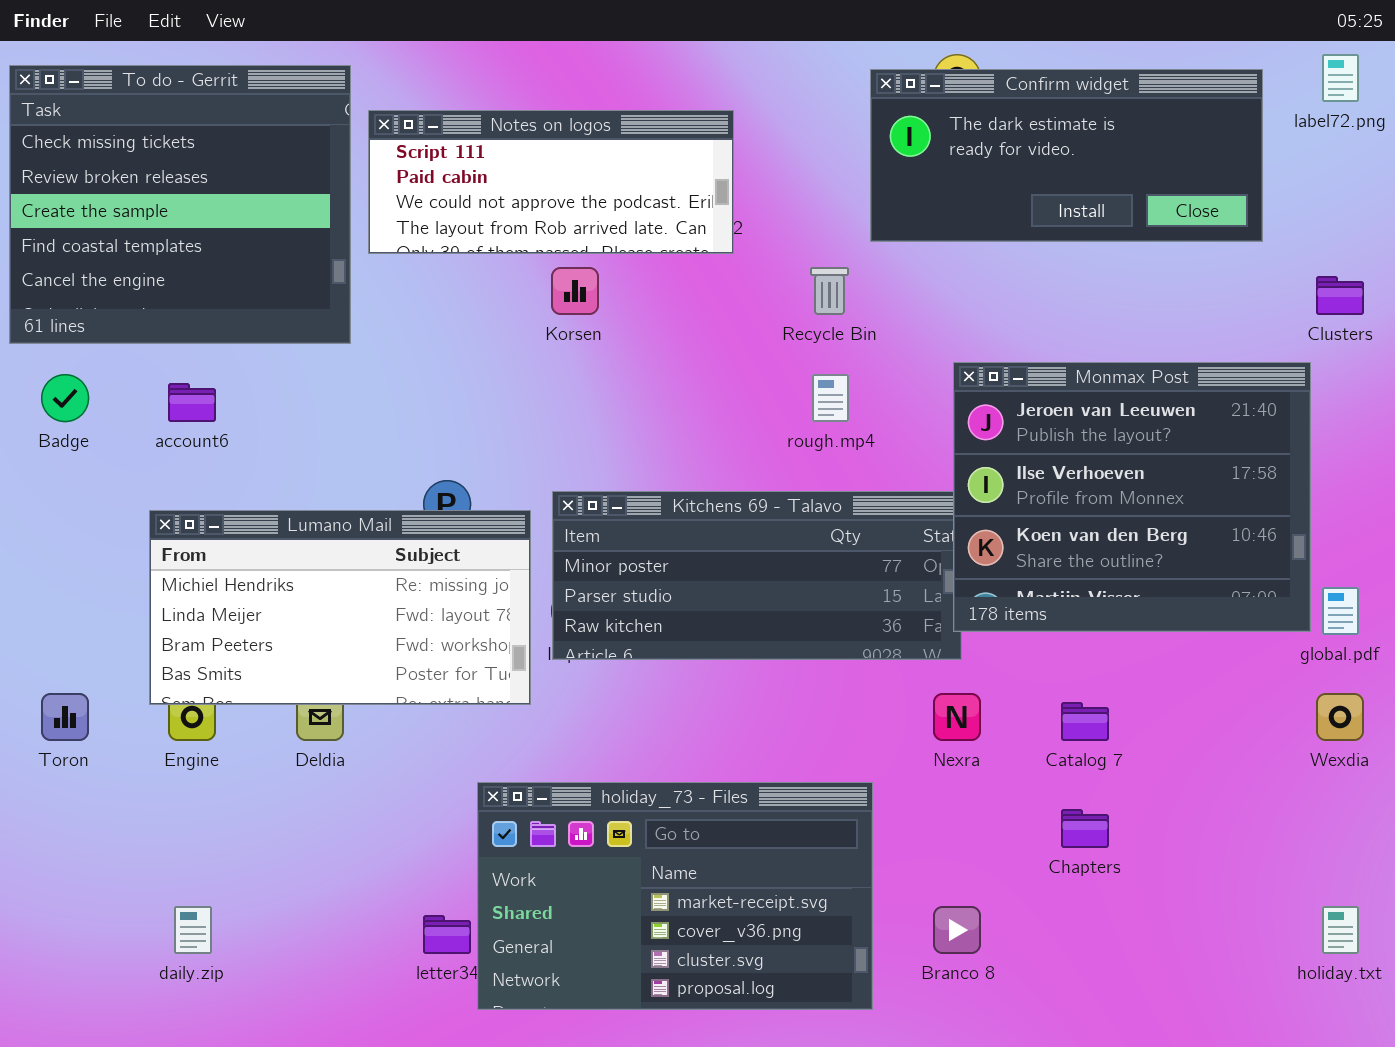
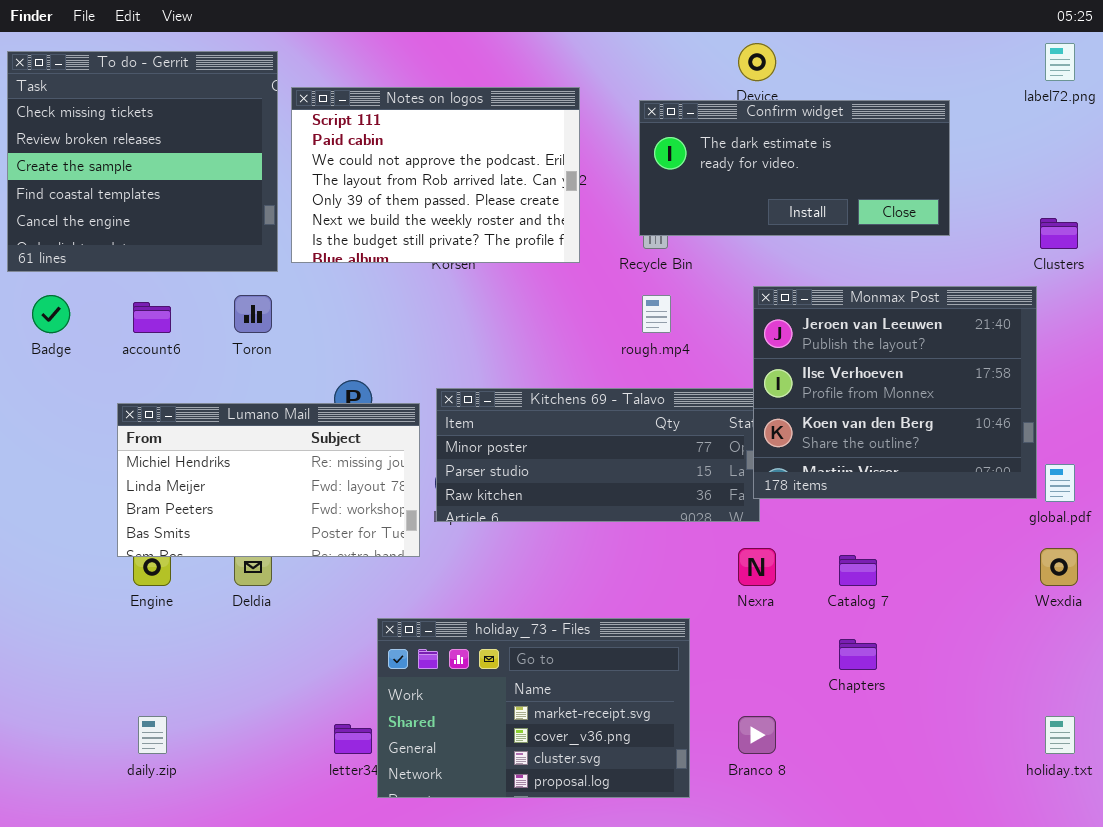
Confirm widget: [870,69,1263,242] -> [639,100,950,236], moved
Notes on logos: [368,110,734,254] -> [291,87,580,263], resized
Toron: [41,693,89,741] -> [234,295,272,333], moved

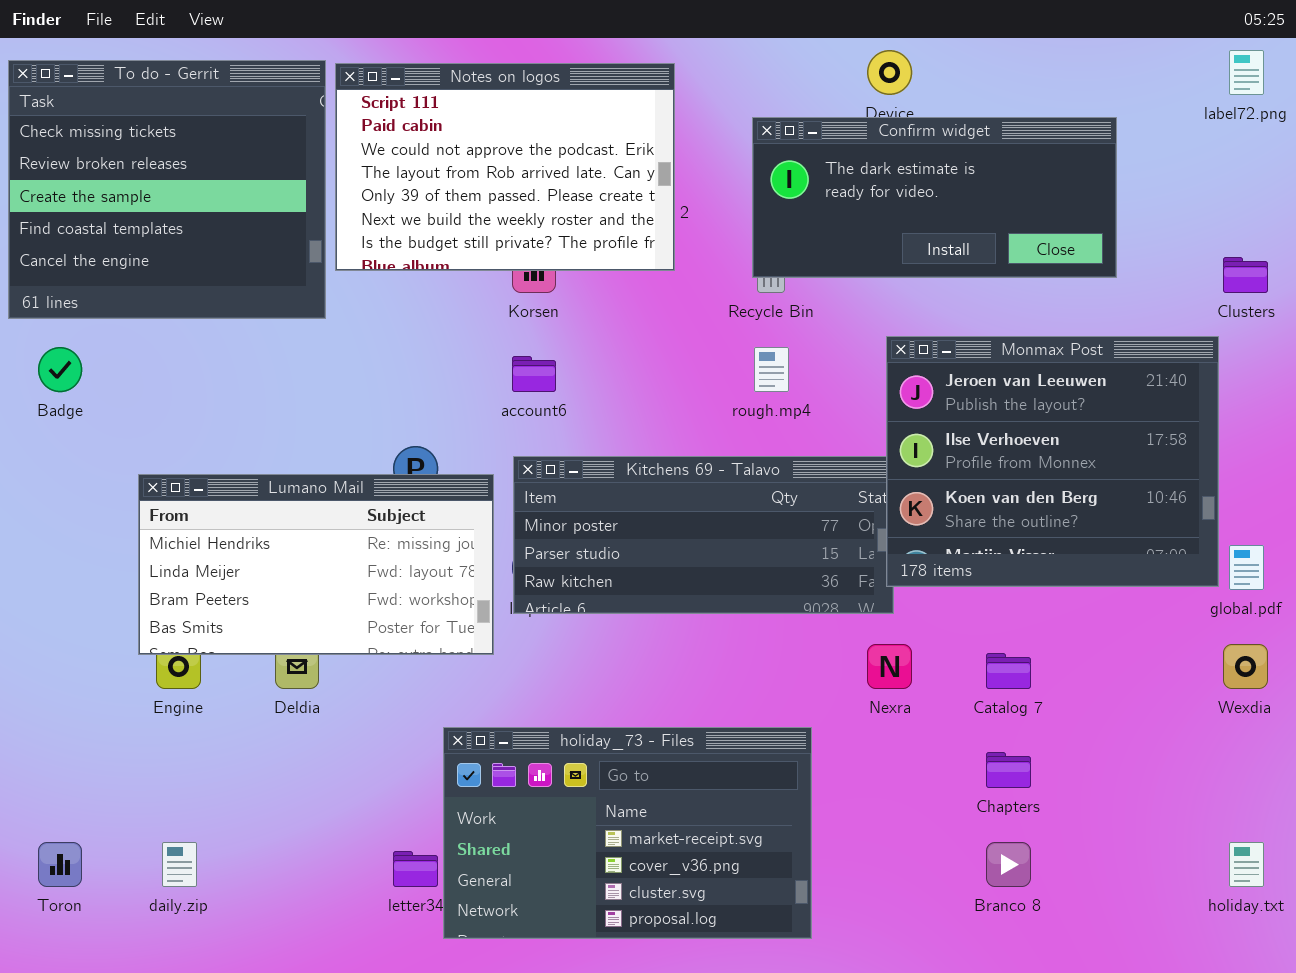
Notes on logos: [291,87,580,263] -> [335,63,675,271], moved
Toron: [234,295,272,333] -> [38,842,82,887], moved
account6: [133,302,171,333] -> [512,356,556,392], moved
Branco 8: [738,716,776,754] -> [986,842,1031,887], moved

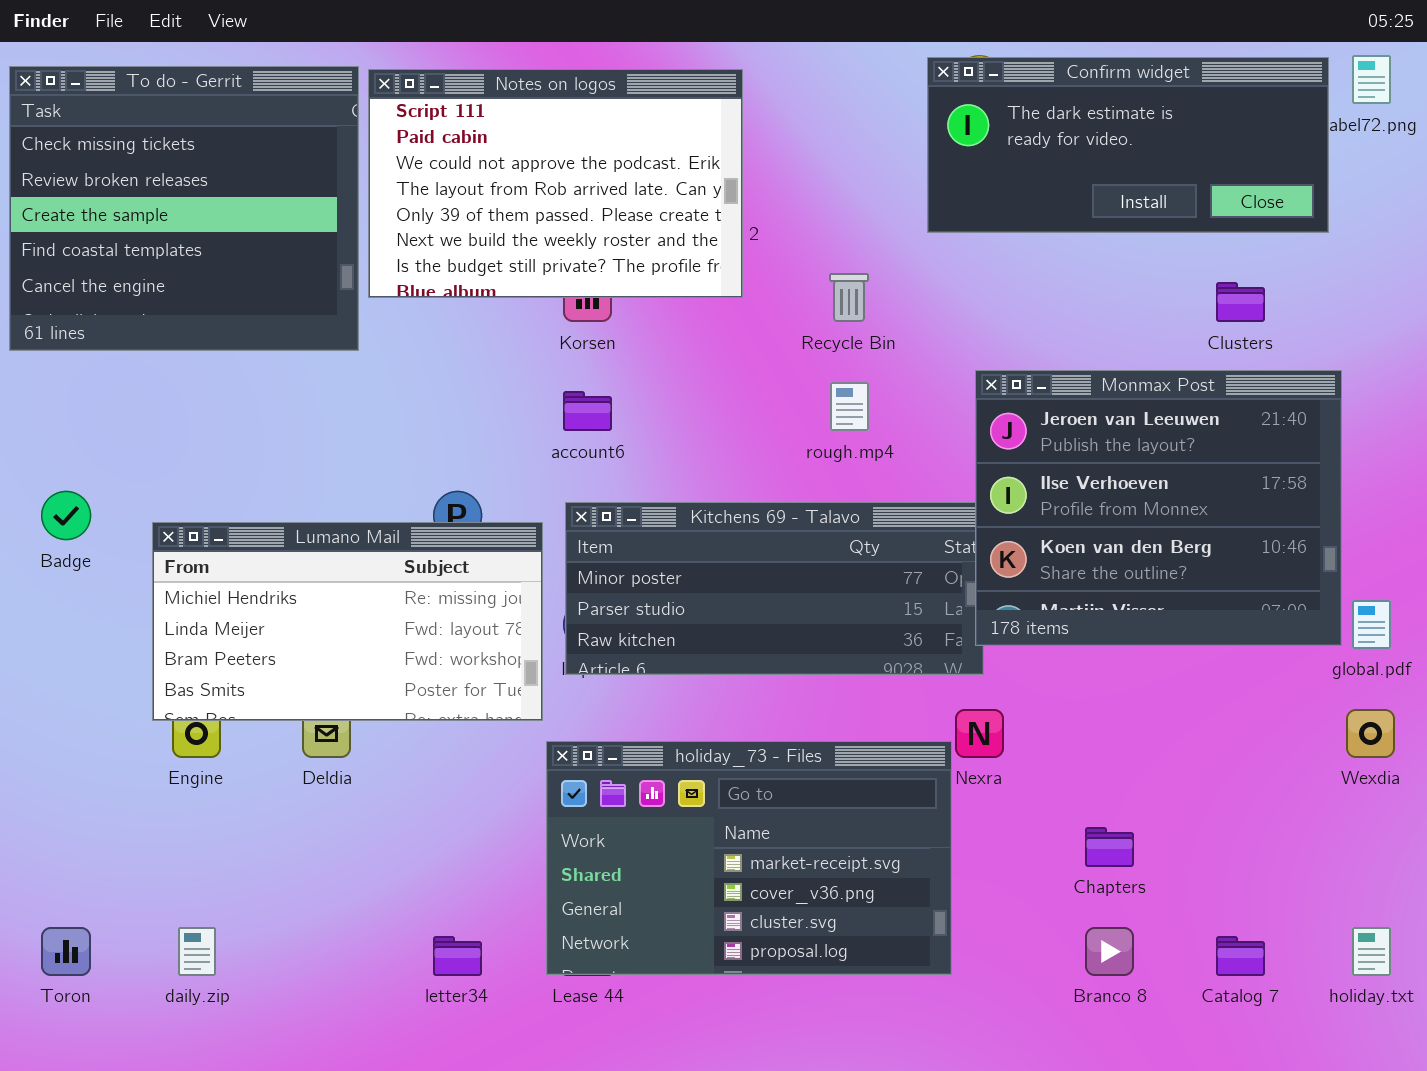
Confirm widget: [752,117,1117,278] -> [927,57,1329,233], moved
Clusters: [1223,257,1268,293] -> [1216,282,1265,322], moved
Badge: [38,347,82,392] -> [41,491,91,540], moved
Catalog 7: [986,653,1031,689] -> [1216,936,1265,976], moved
holiday_73 - Files: [443,727,812,939] -> [546,741,952,975], moved

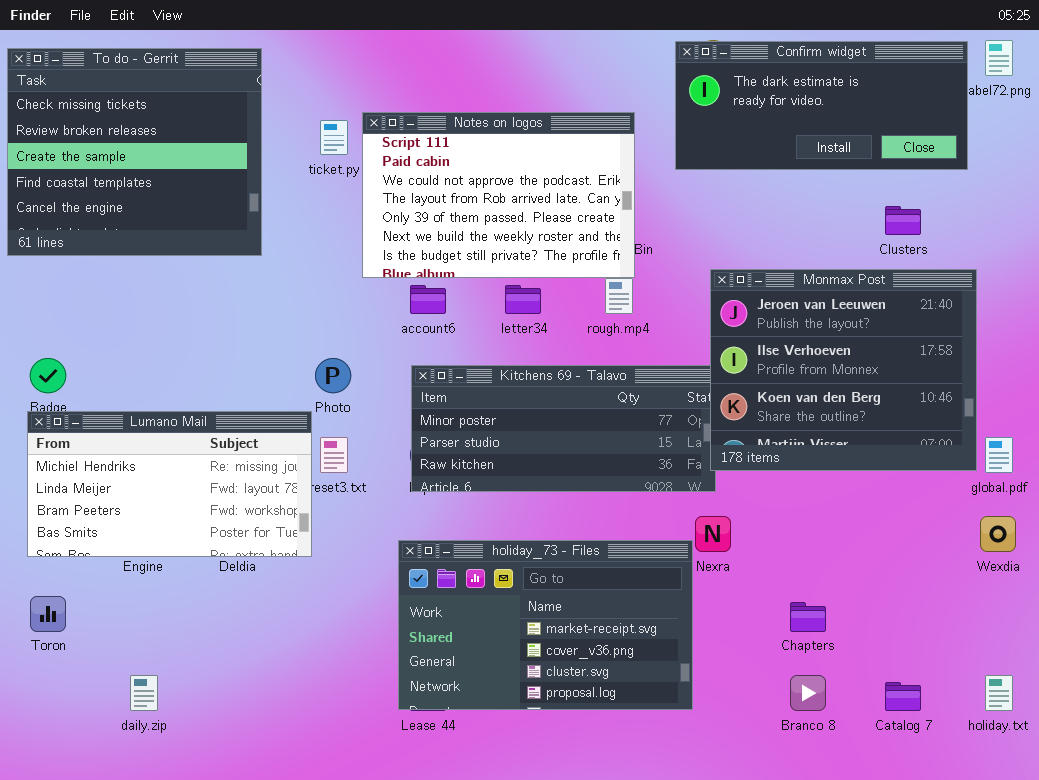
Notes on logos: [368,69,743,298] -> [362,112,635,278], moved
Lumano Mail: [152,522,543,721] -> [27,411,312,557], moved
Toron: [41,927,91,976] -> [30,596,66,632], moved
letter34: [433,936,482,976] -> [505,285,541,314], moved

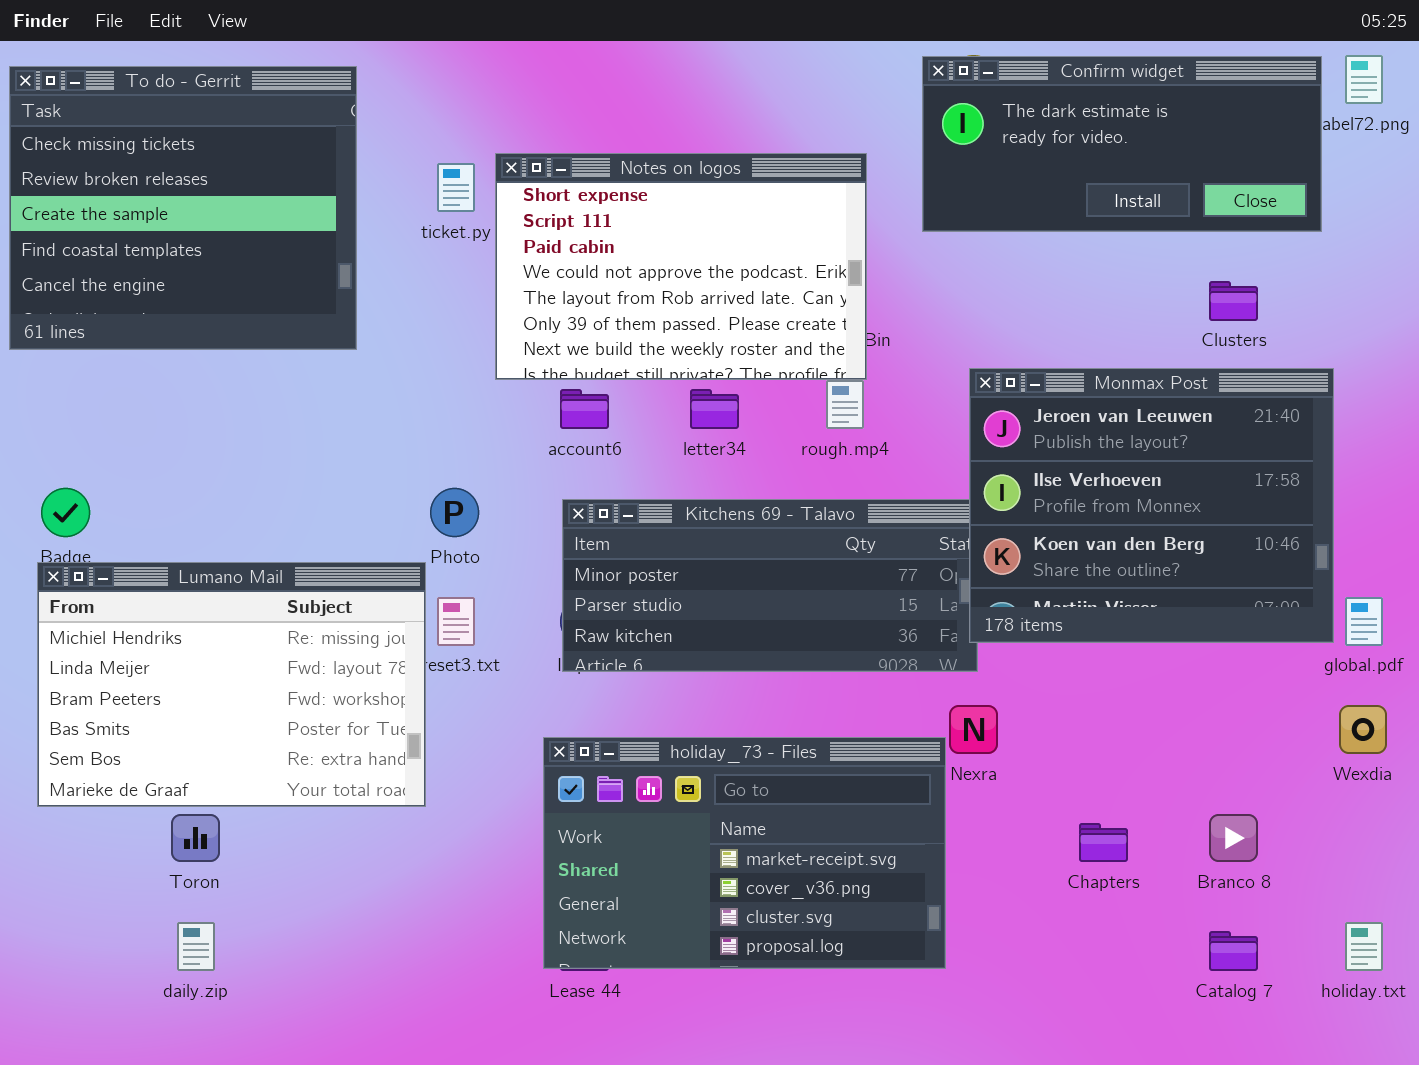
Notes on logos: [362,112,635,278] -> [495,153,867,380], scrolled up 1 row
Lumano Mail: [27,411,312,557] -> [37,562,426,807], resized
Toron: [30,596,66,632] -> [171,814,220,862], moved
Branco 8: [790,675,826,711] -> [1209,814,1258,862], moved

